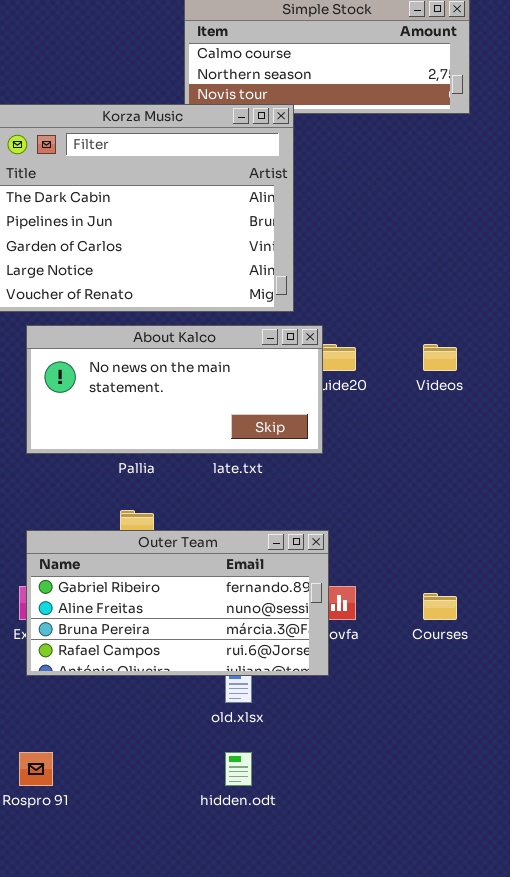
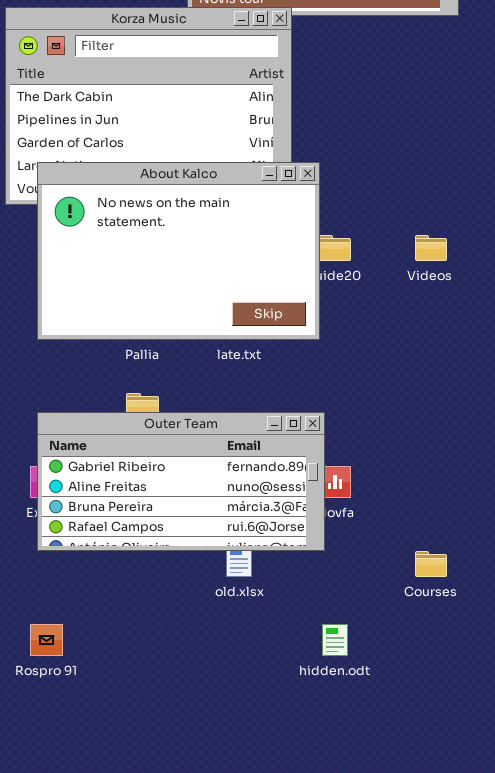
About Kalco: [26,325,323,454] -> [37,162,320,340], resized
Courses: [423,593,457,620] -> [415,551,447,577], moved
hidden.odt: [225,752,252,786] -> [322,624,348,656], moved

